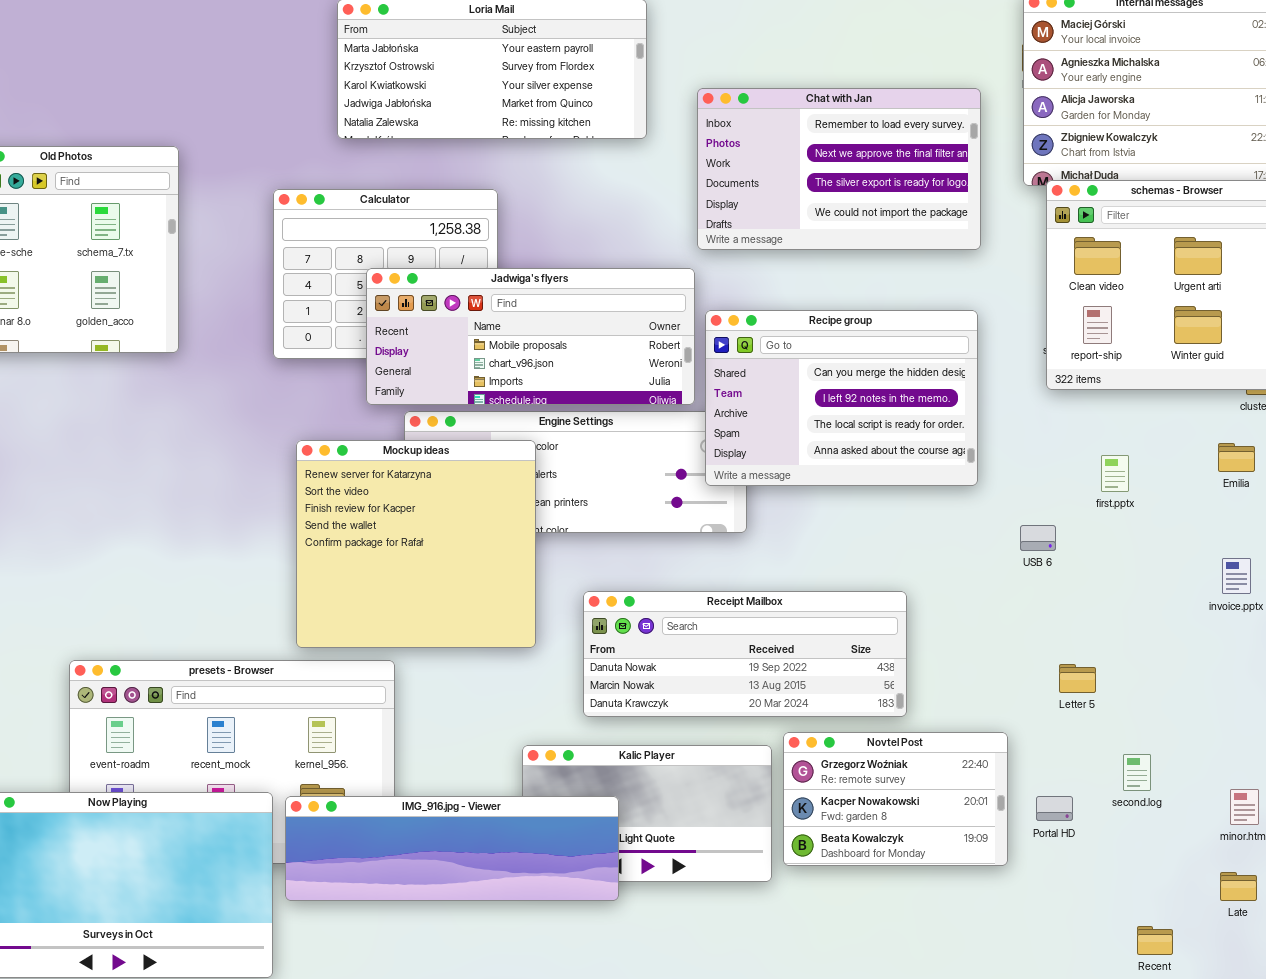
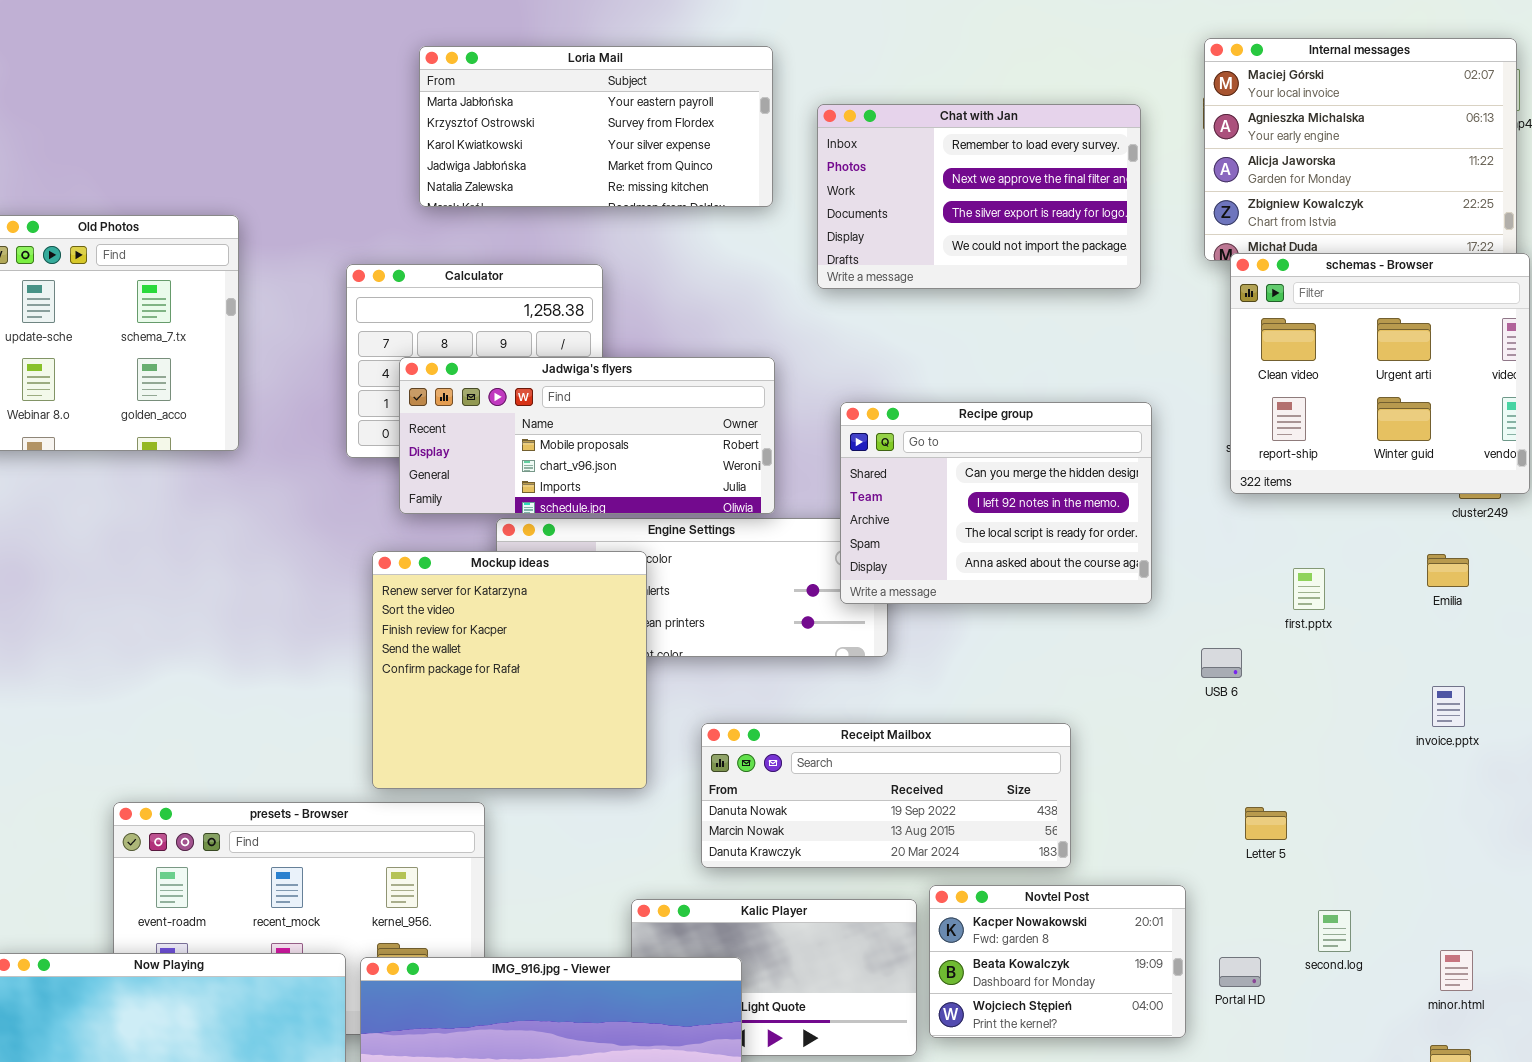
Chat with Jan: [697,88,981,250] -> [817,104,1141,289], moved
Jadwiga's flyers: [366,268,695,405] -> [399,357,775,514], moved
Novtel Post: [783,732,1008,866] -> [929,885,1186,1038], scrolled down 1 row

